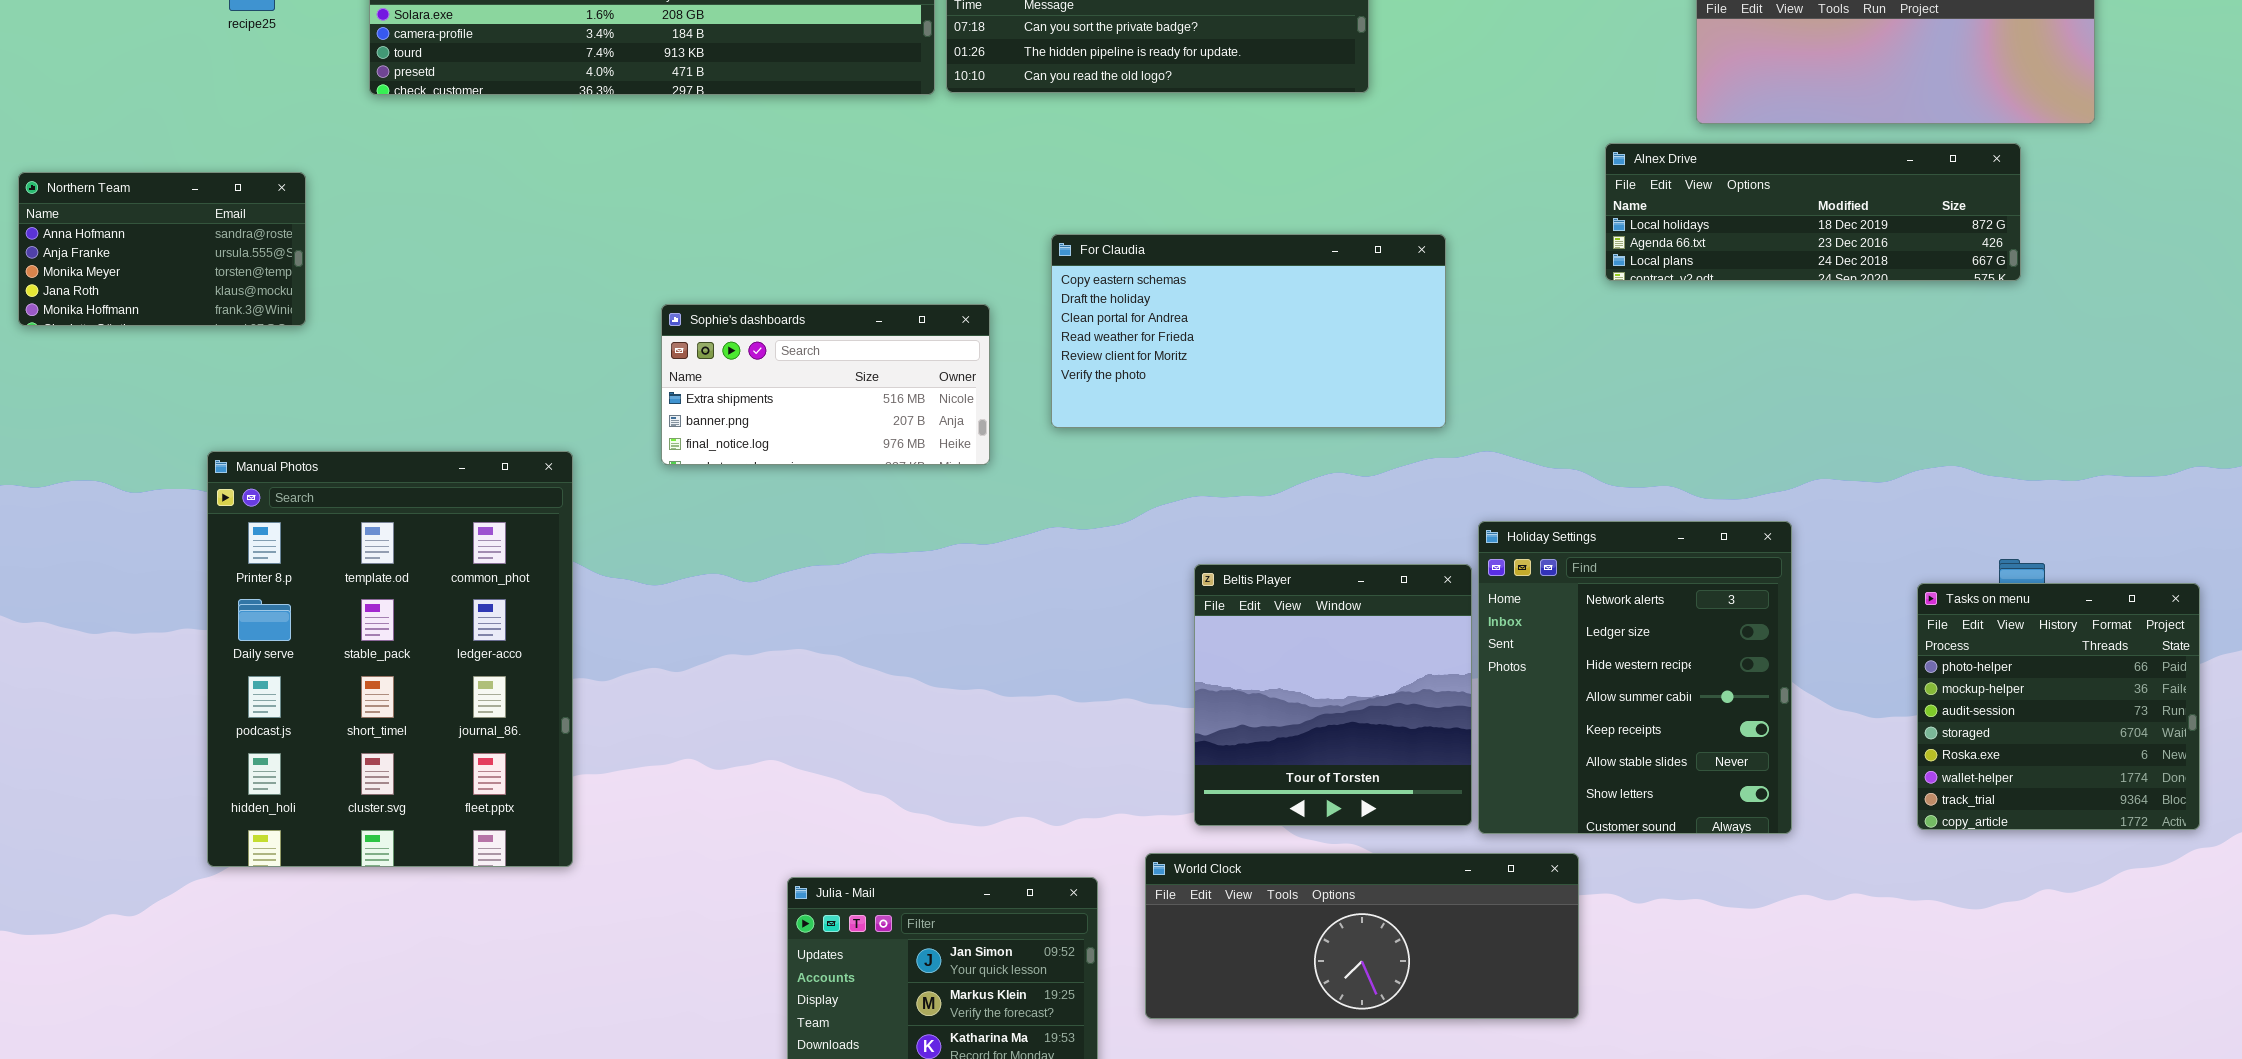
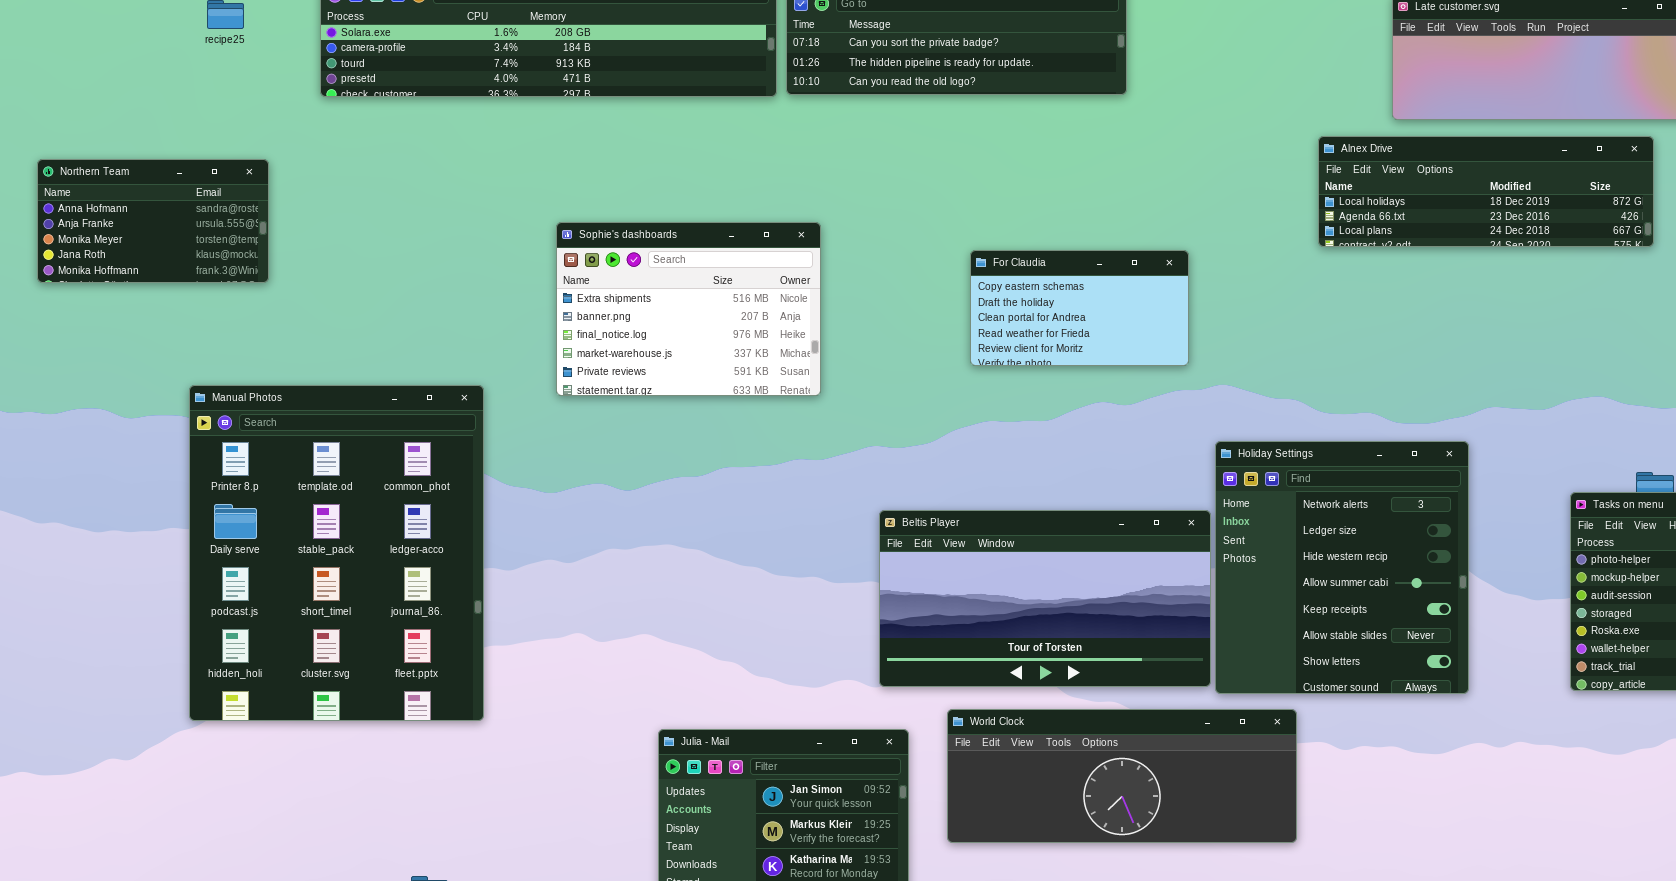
For Claudia: [1051,234,1446,428] -> [970,250,1189,366], resized
Sophie's dashboards: [661,304,990,465] -> [556,222,821,396], resized
Beltis Player: [1194,564,1472,826] -> [879,510,1211,687], resized

